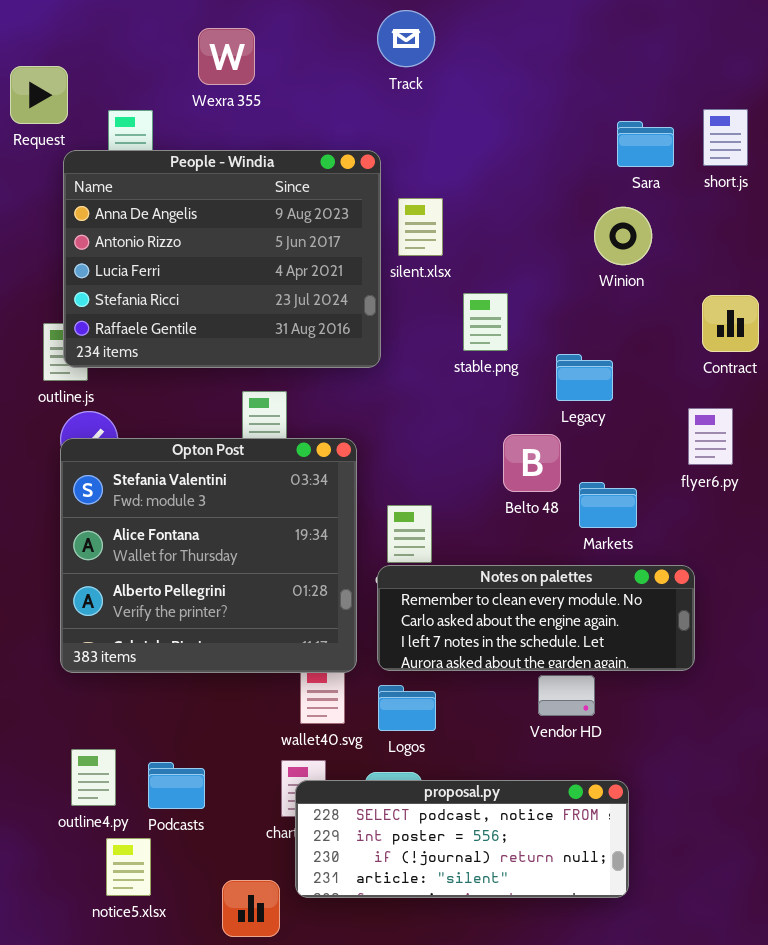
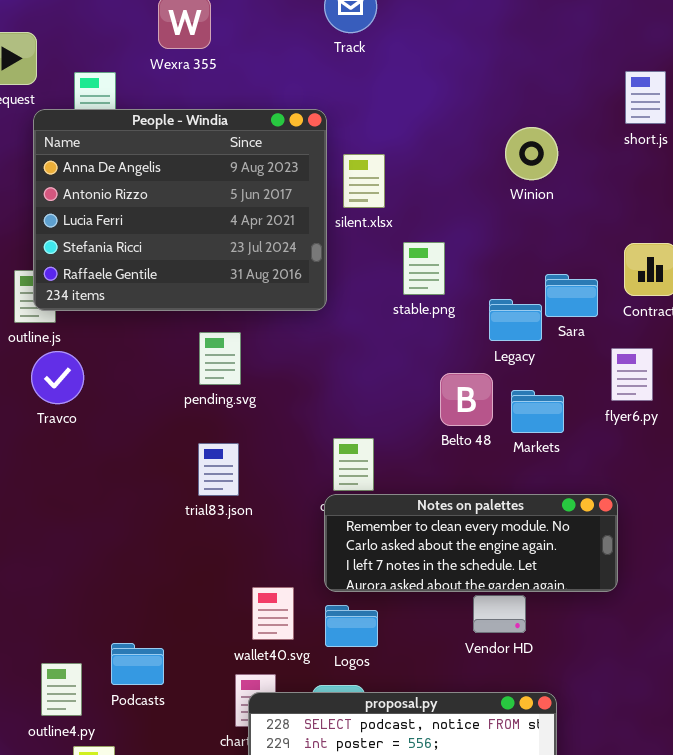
Sara: [617,121,674,167] -> [545,274,598,317], moved
Winion: [594,207,652,265] -> [505,127,558,180], moved
Opton Post: [60,438,357,673] -> none, closed
Markets: [579,482,637,528] -> [511,390,564,433], moved
Podcasts: [148,762,205,809] -> [111,643,164,685], moved

